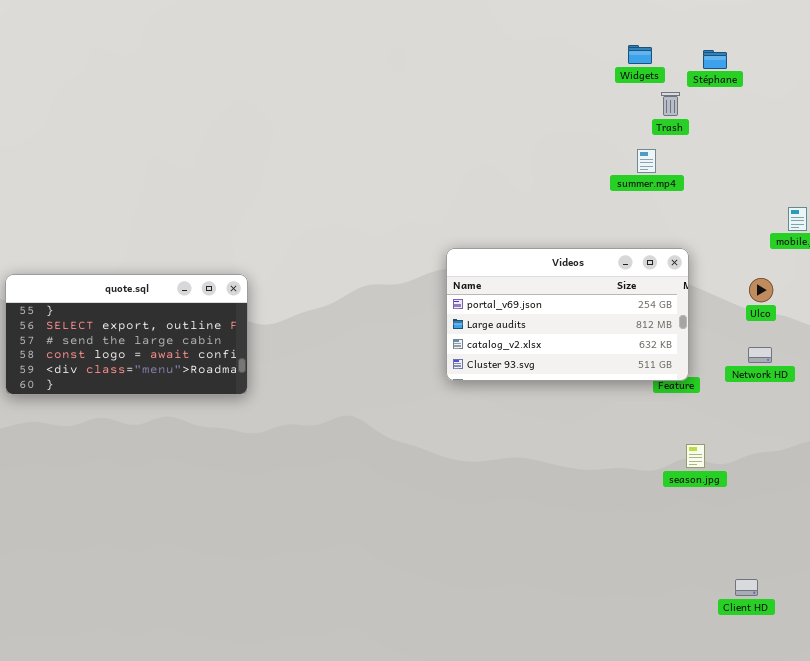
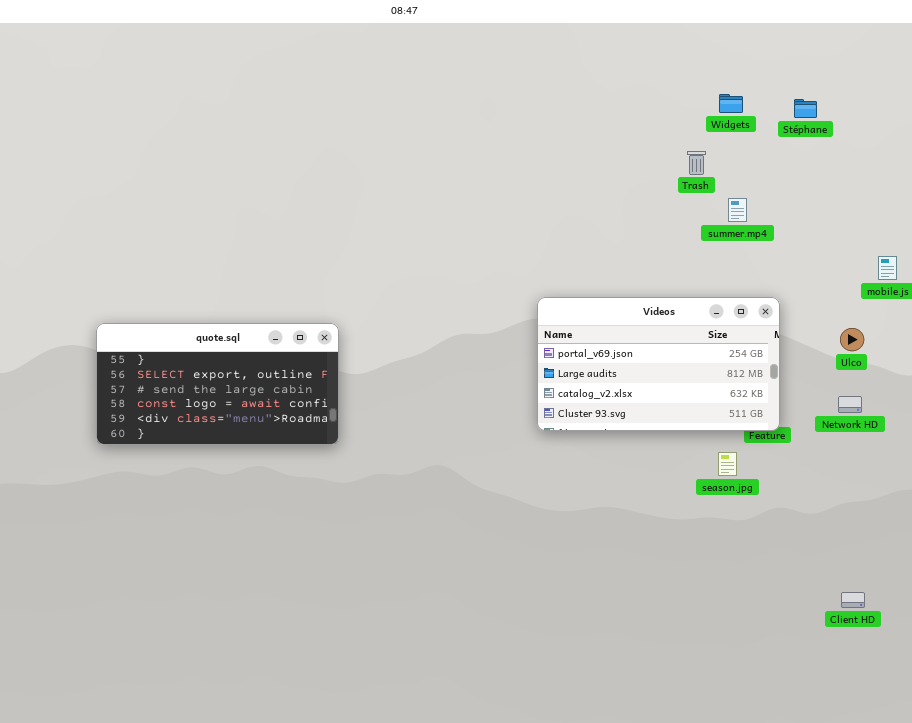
Trash: [661,92,680,116] -> [687,151,706,175], moved
season.jpg: [686,444,705,468] -> [718,452,737,476], moved
Client HD: [735,579,758,596] -> [841,592,865,608], moved

